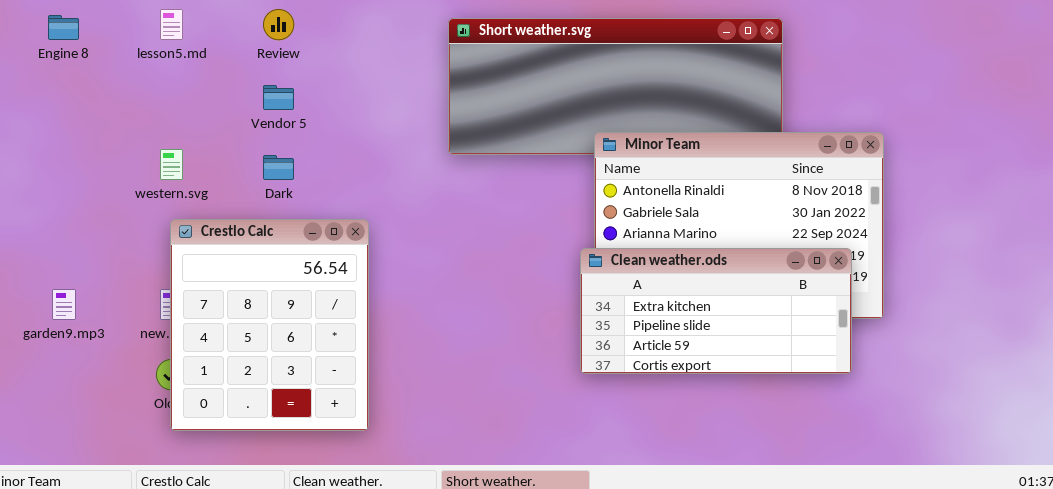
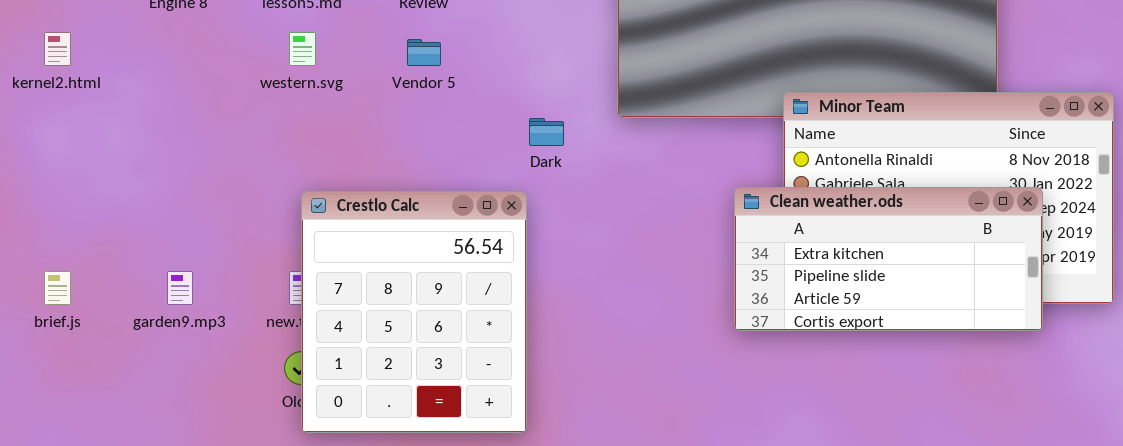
western.svg: [160,149,183,180] -> [289,32,316,66], moved
Dark: [263,155,294,180] -> [529,118,564,146], moved
Clean weather.ods: [580,248,852,374] -> [734,187,1043,331], moved

